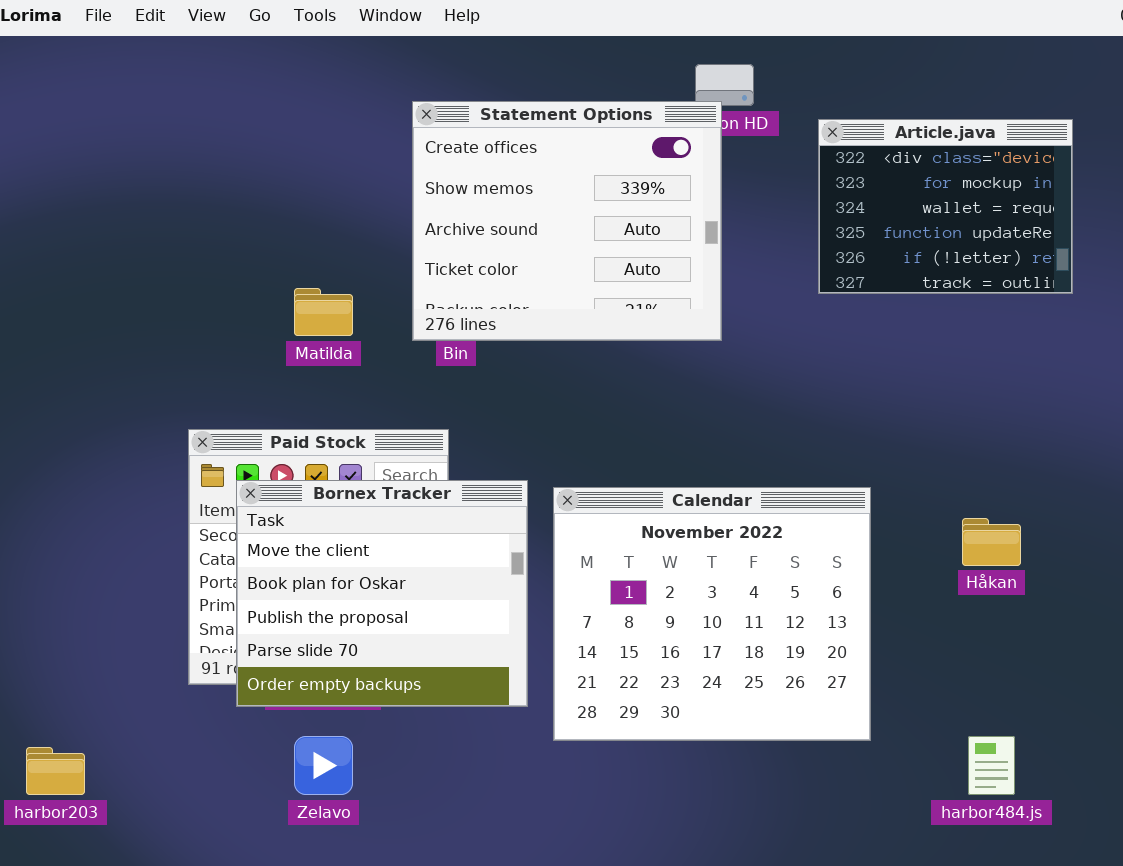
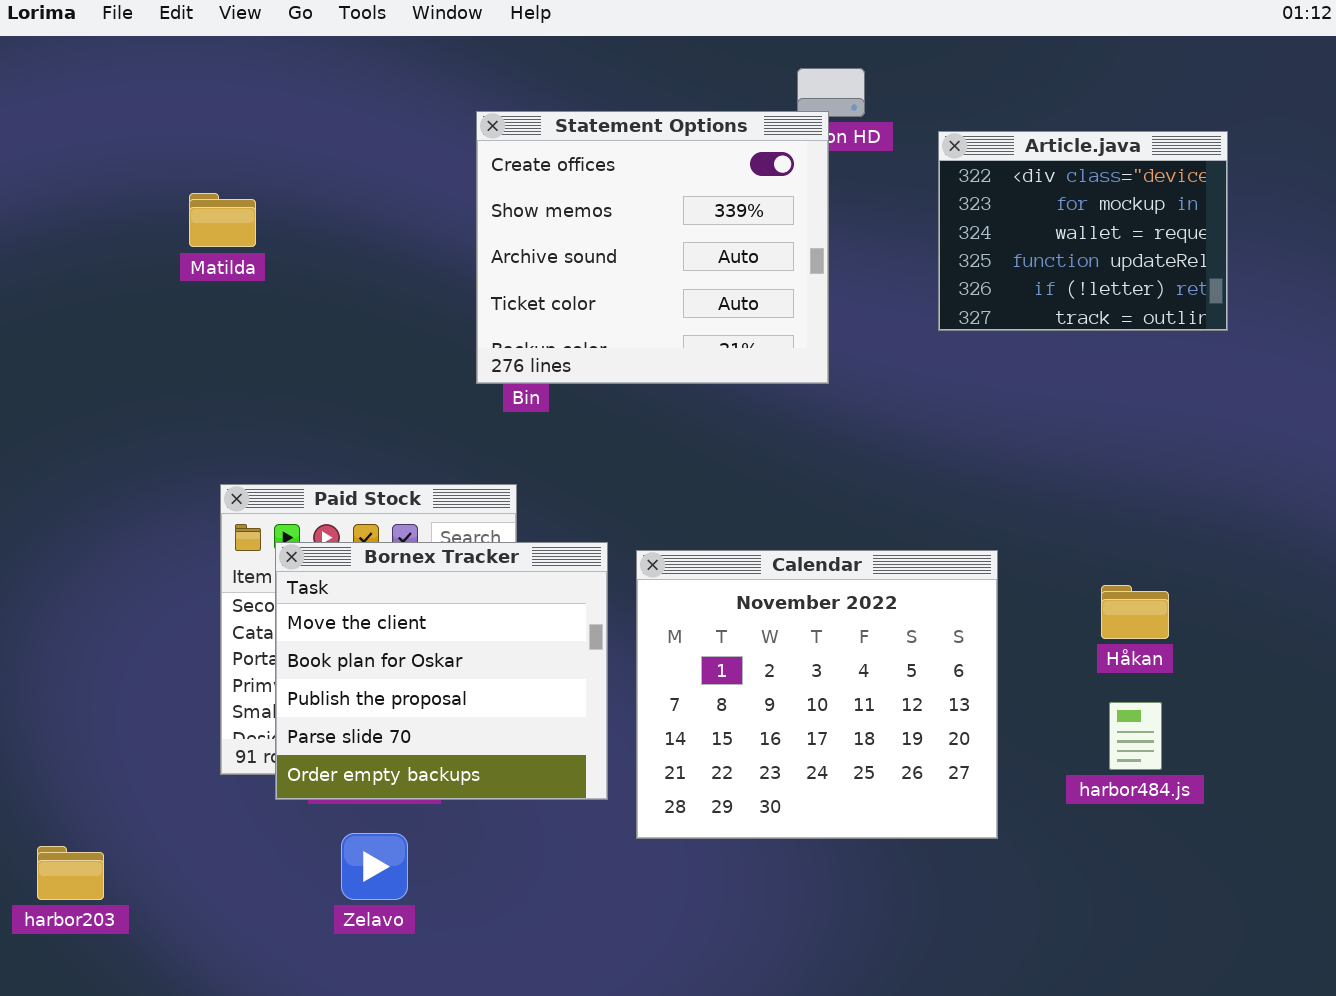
Matilda: [294,288,353,336] -> [189,193,256,247], moved
harbor484.js: [968,736,1015,795] -> [1109,702,1162,770], moved

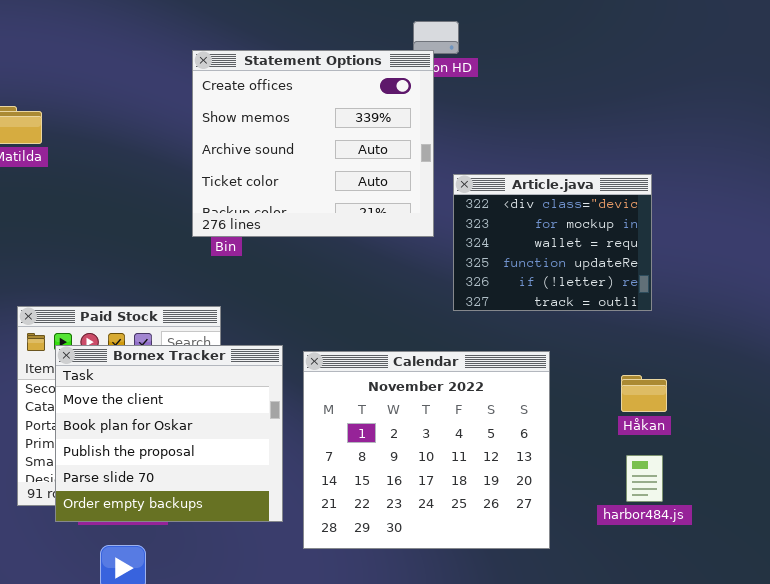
Article.java: [938,131,1228,331] -> [453,174,652,311], moved

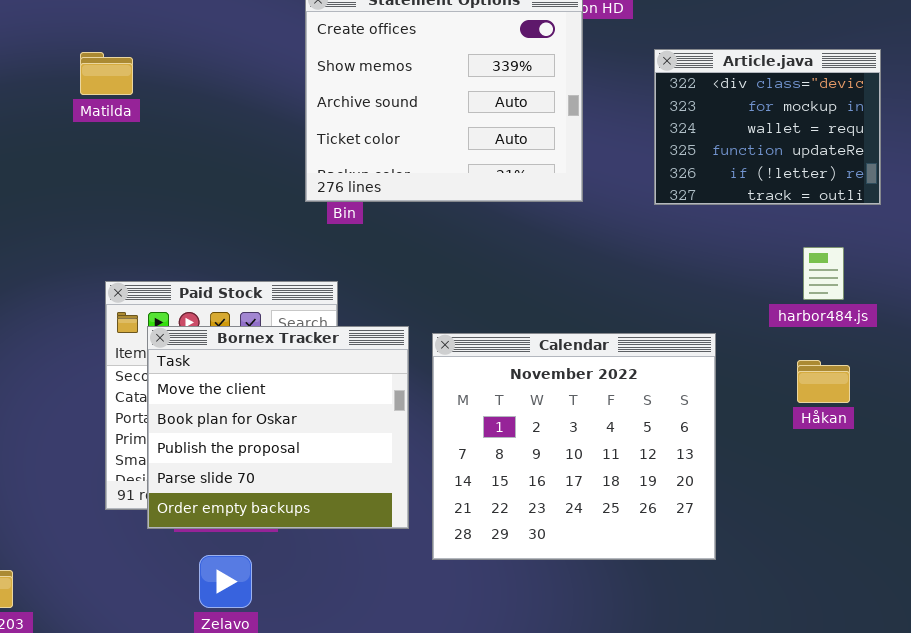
Article.java: [453,174,652,311] -> [654,49,881,205], moved
harbor484.js: [626,455,663,502] -> [803,247,844,300], moved

